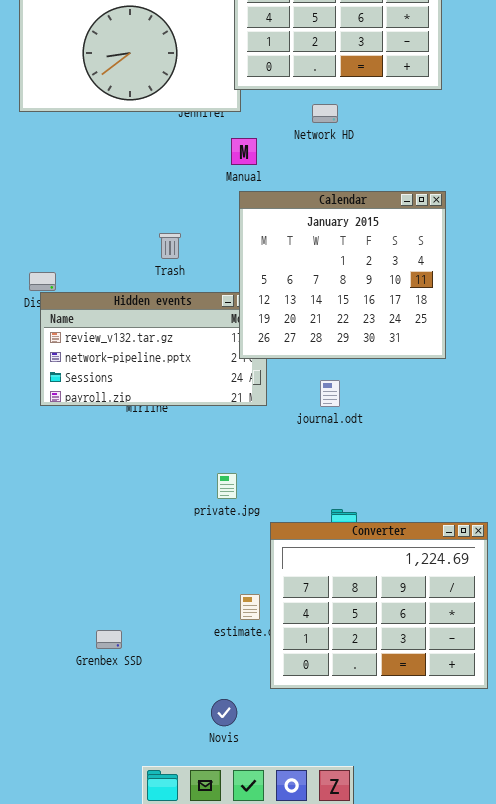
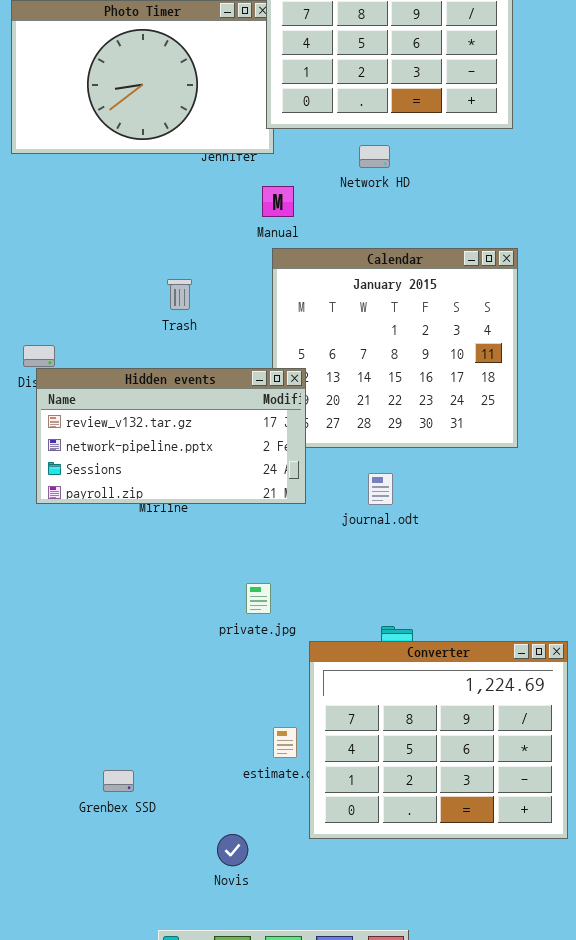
Trash: [159,233,181,259] -> [167,279,192,310], moved
Hidden events: [40,292,267,406] -> [36,368,306,504], raised
Novis: [211,699,237,726] -> [217,834,248,866], moved

